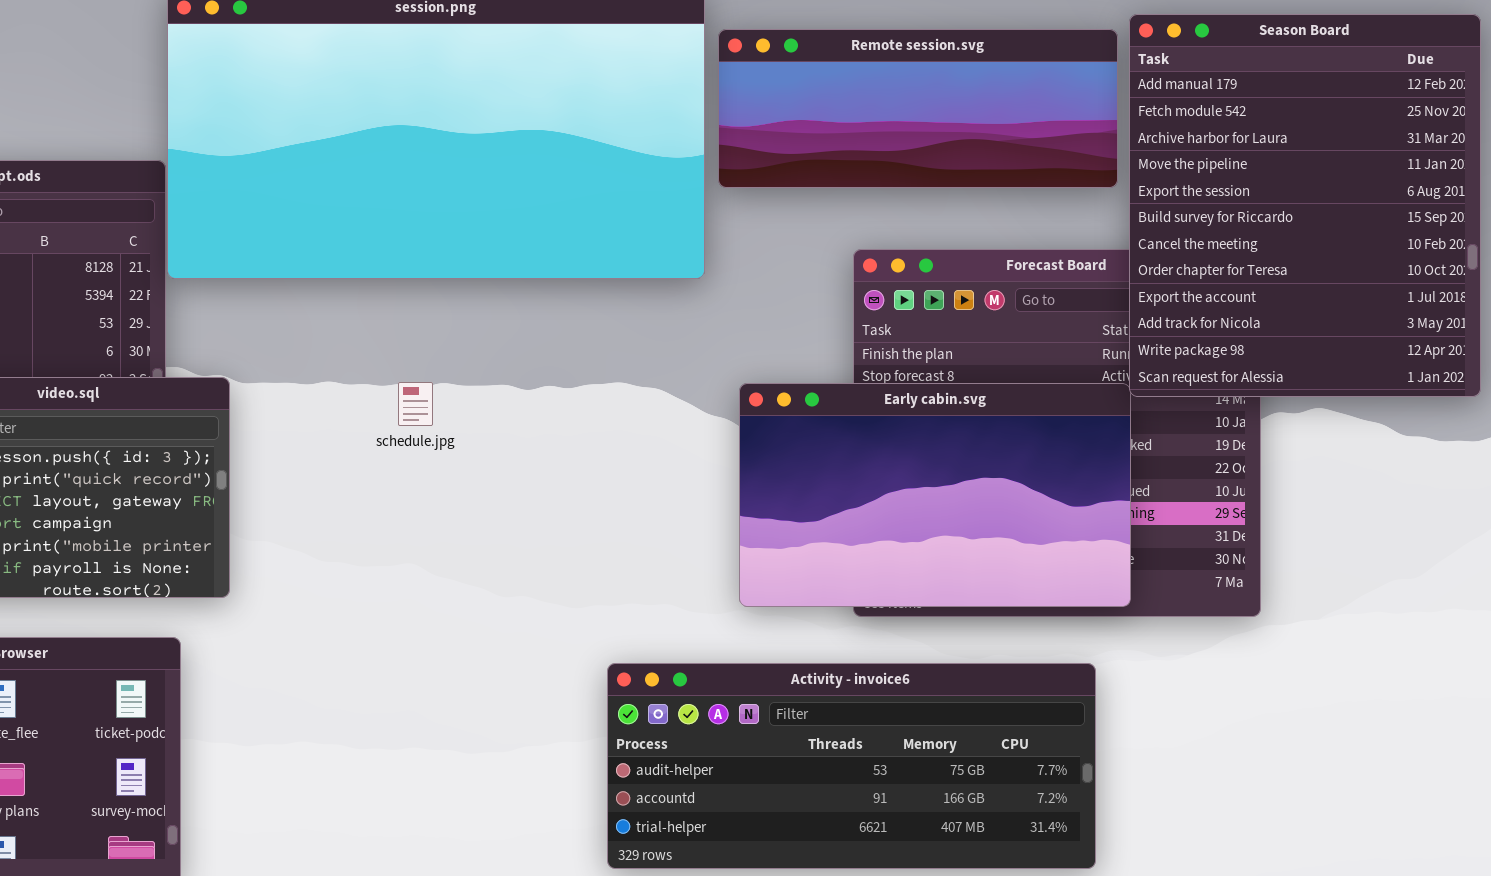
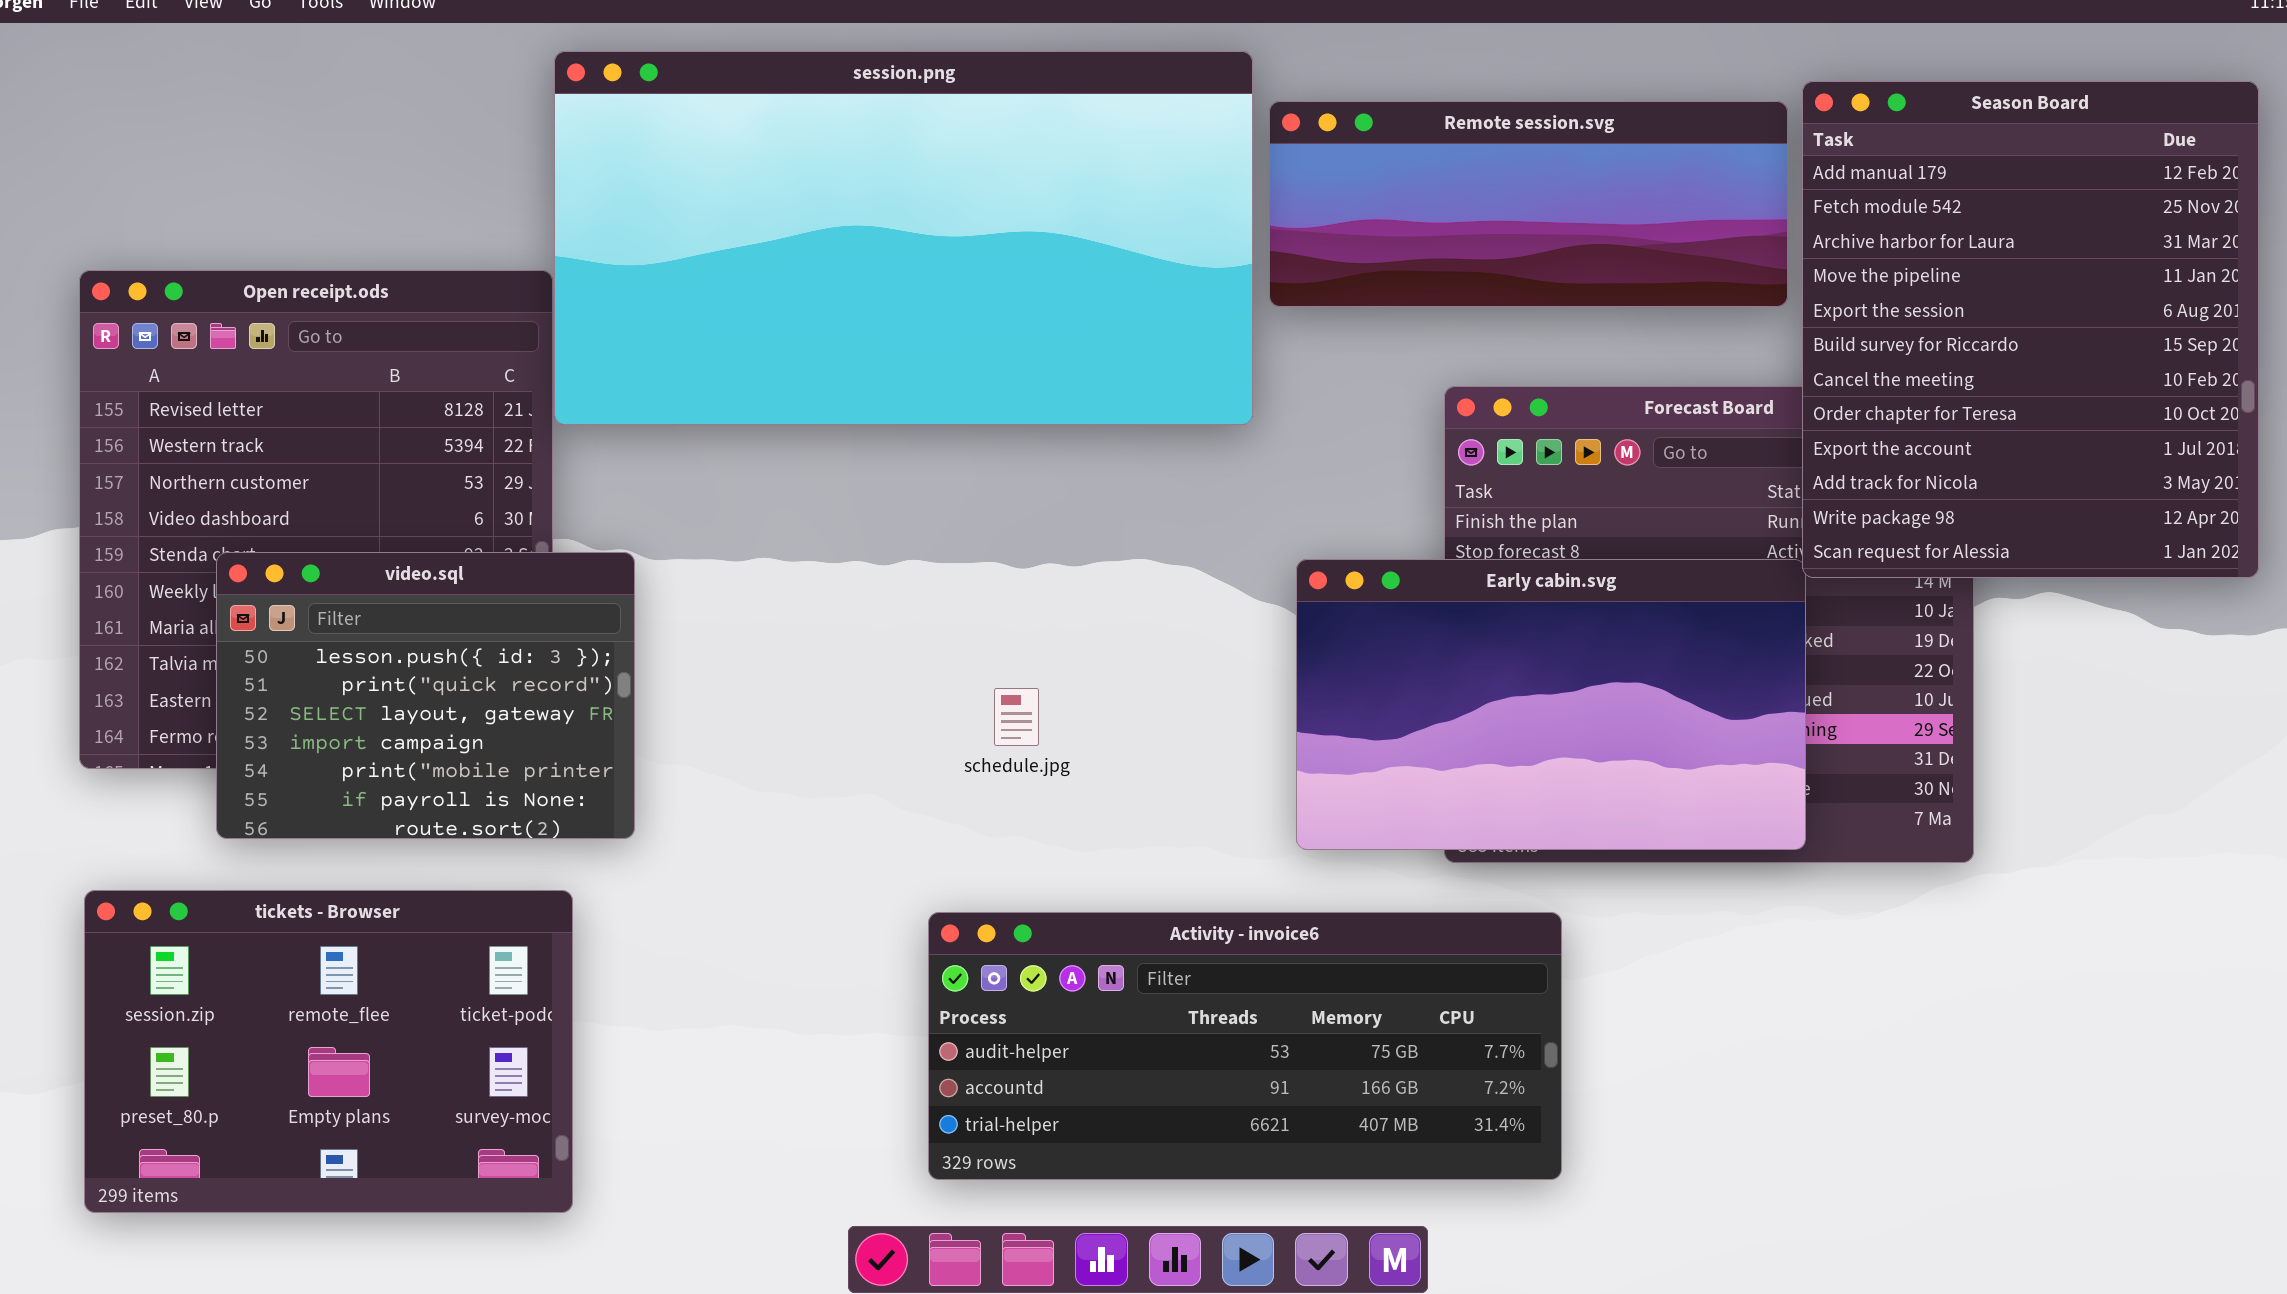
schedule.jpg: [398,382,433,426] -> [994,688,1039,746], moved
Activity - invoice6: [607,663,1096,869] -> [928,912,1562,1180], moved

